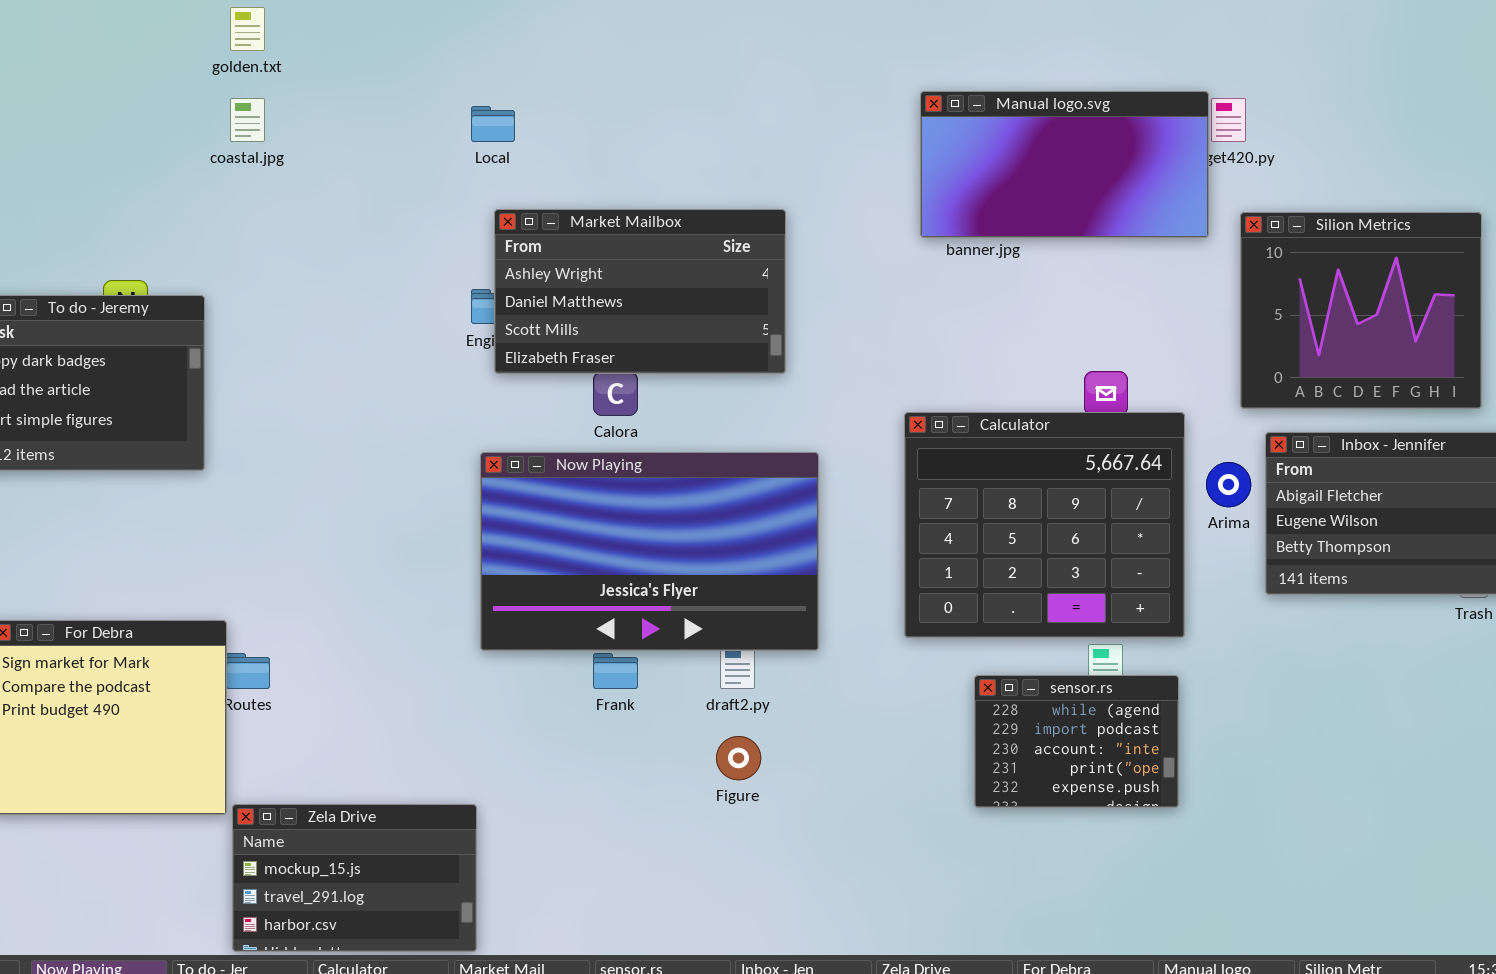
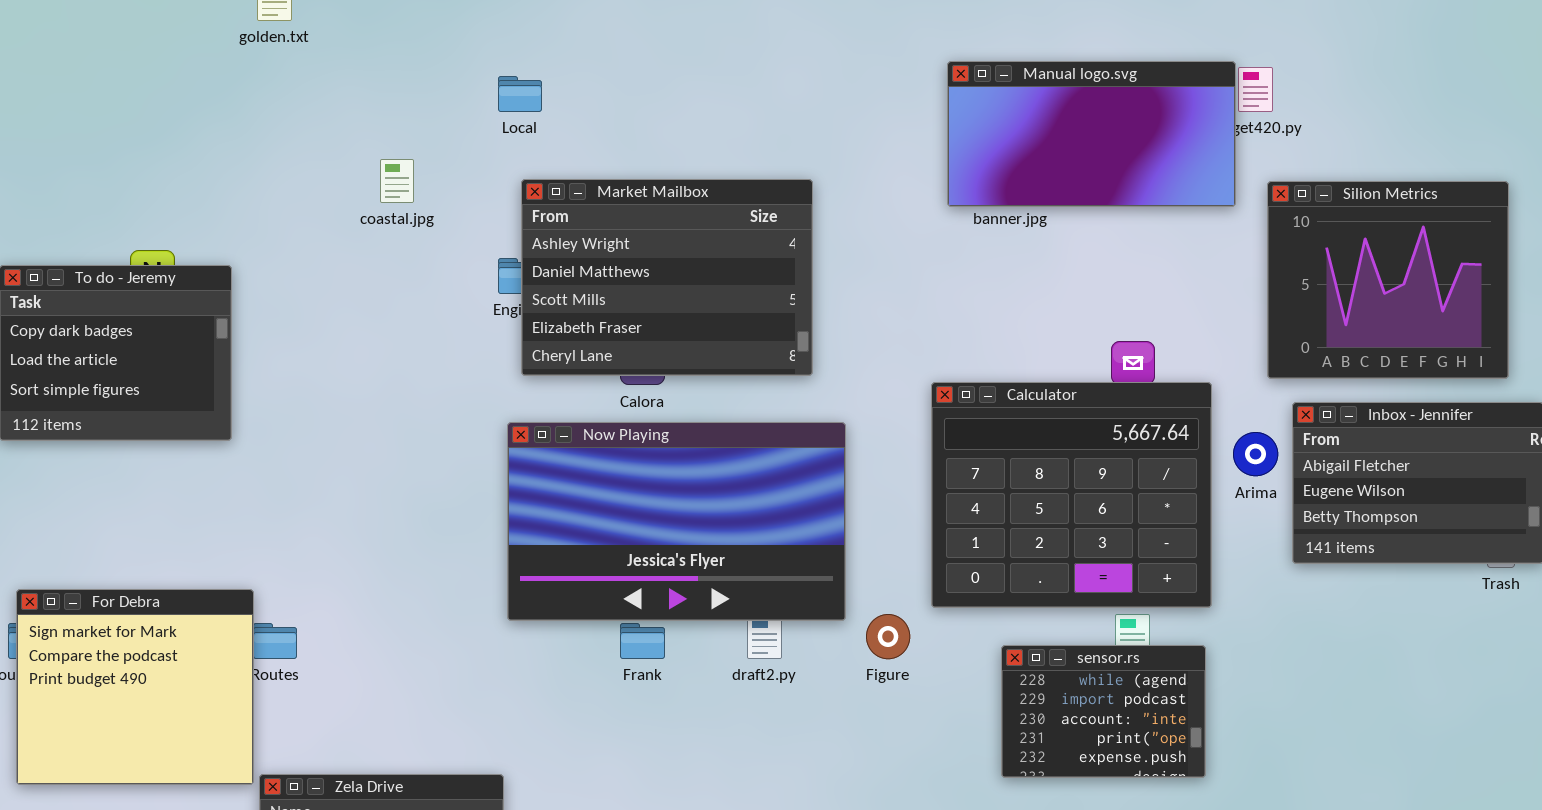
coastal.jpg: [230,98,265,142] -> [380,159,414,203], moved
Market Mailbox: [494,209,786,374] -> [521,179,813,376], resized
Figure: [716,736,761,780] -> [866,614,910,659], moved

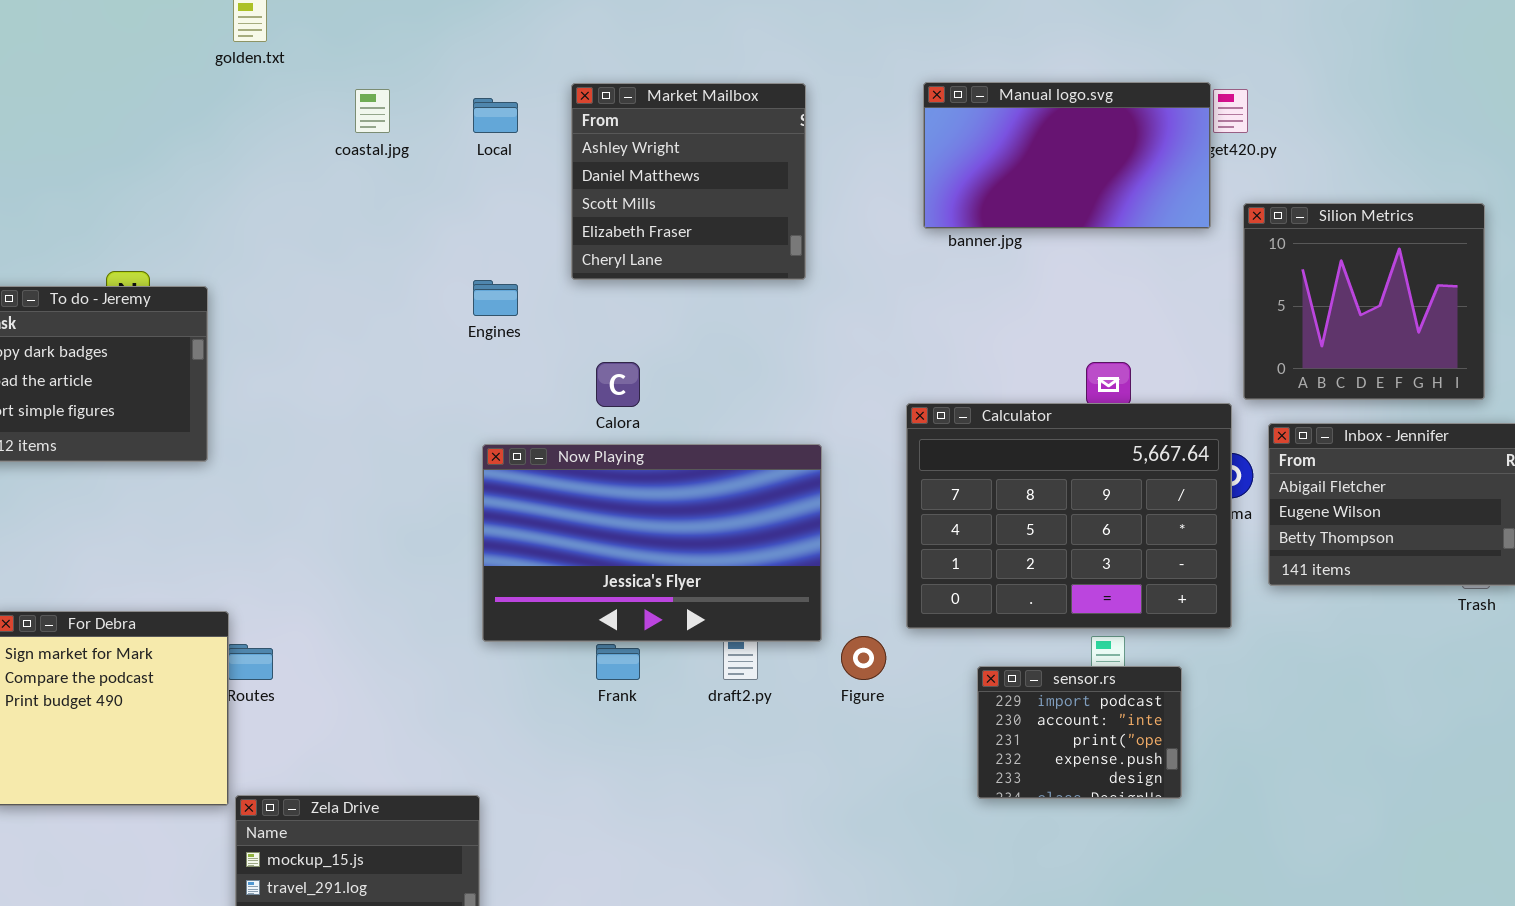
coastal.jpg: [380,159,414,203] -> [355,89,390,133], moved
Market Mailbox: [521,179,813,376] -> [571,83,806,280], moved, resized
Calculator: [931,382,1212,608] -> [906,403,1232,629], resized
sensor.rs: [1001,645,1206,778] -> [977,666,1182,799], scrolled down 1 row

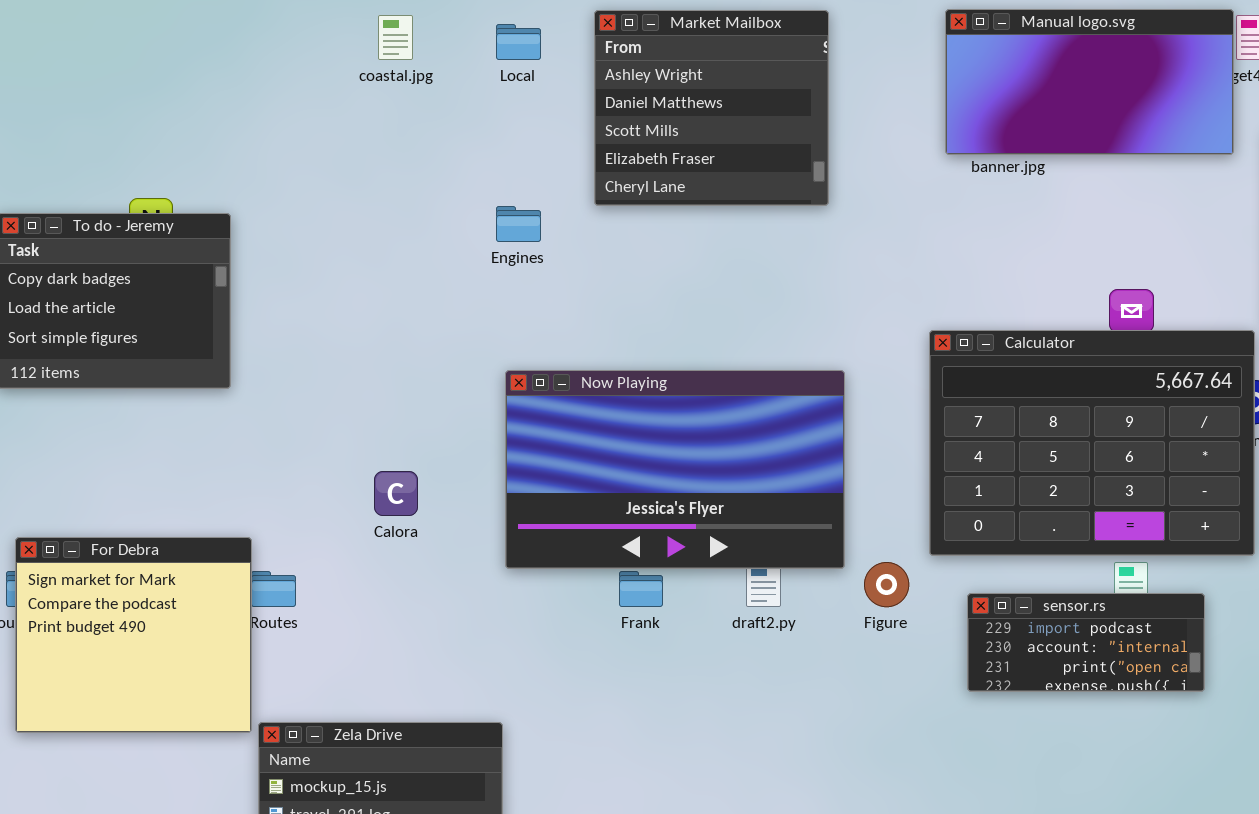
Calora: [596,362,640,407] -> [374,471,418,516], moved
sensor.rs: [977,666,1182,799] -> [967,593,1205,692], resized

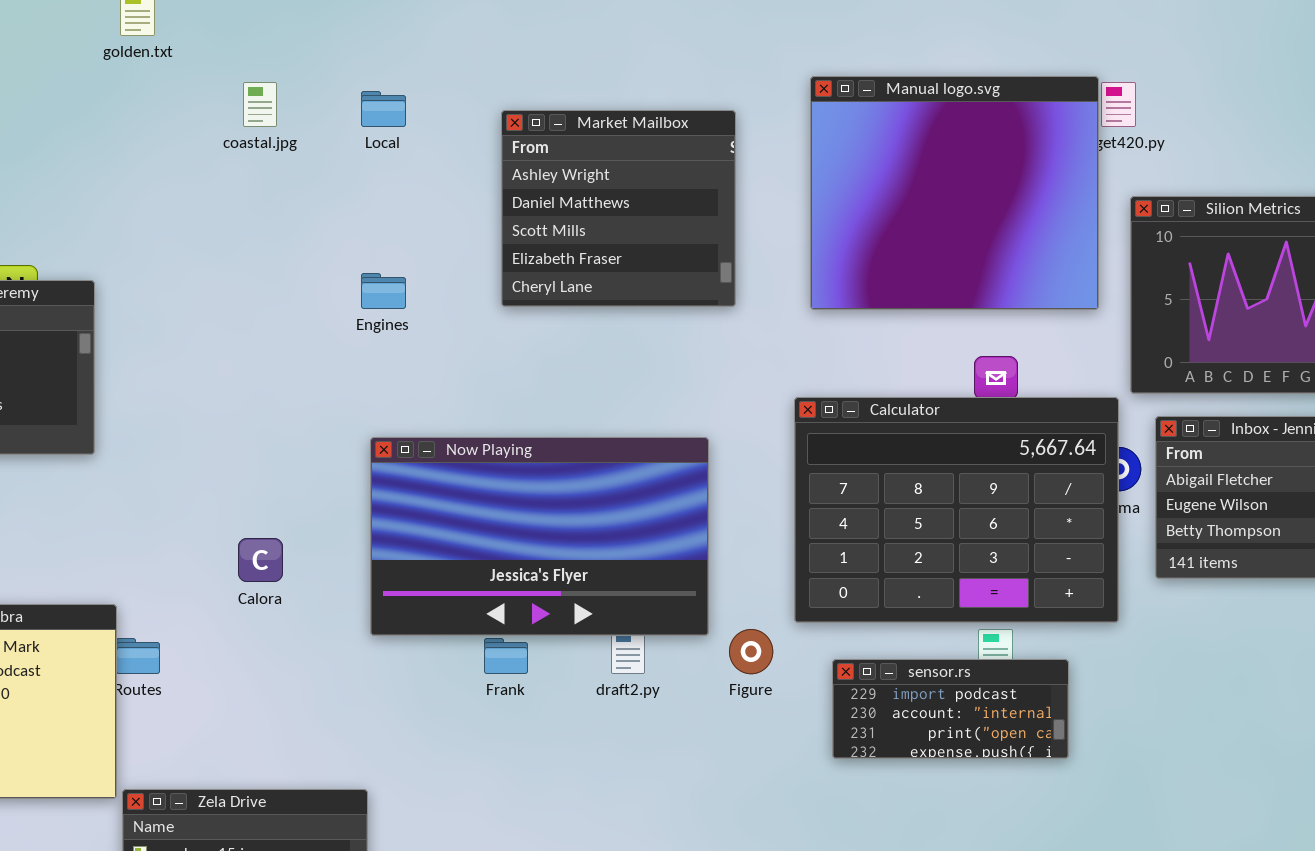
Manual logo.svg: [945,9,1234,155] -> [810,76,1099,310], resized
Market Mailbox: [594,10,829,206] -> [501,110,736,307], moved

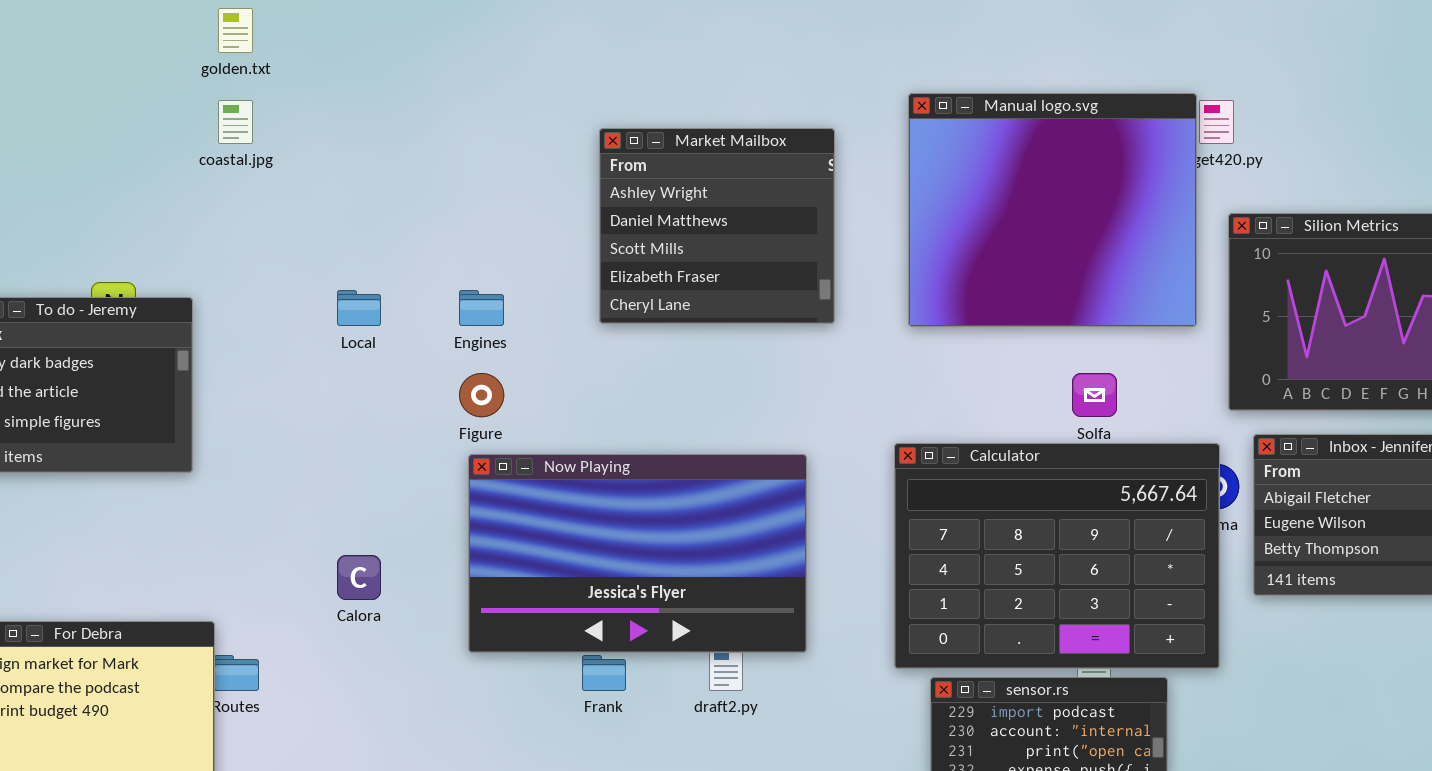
coastal.jpg: [243,82,277,127] -> [218,100,253,144], moved
Local: [361,91,406,127] -> [337,290,381,326], moved
Calculator: [794,397,1119,623] -> [894,443,1220,669], moved
Figure: [729,629,773,674] -> [459,373,504,417], moved

